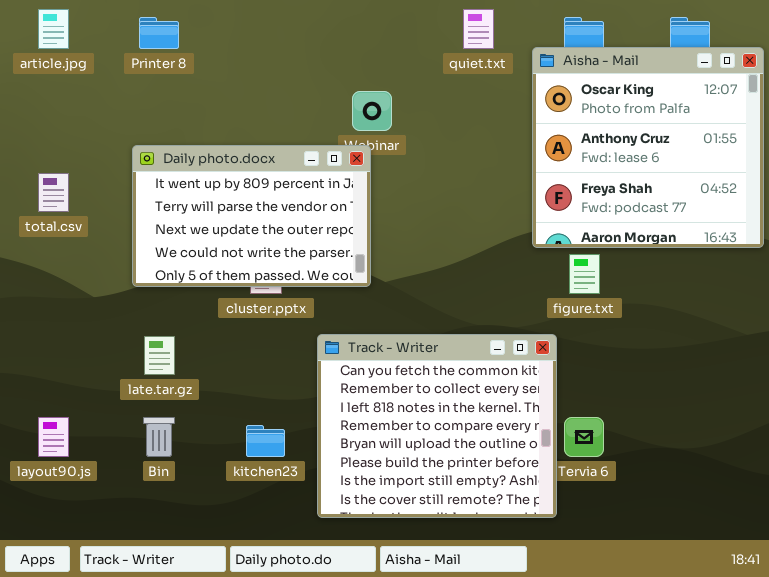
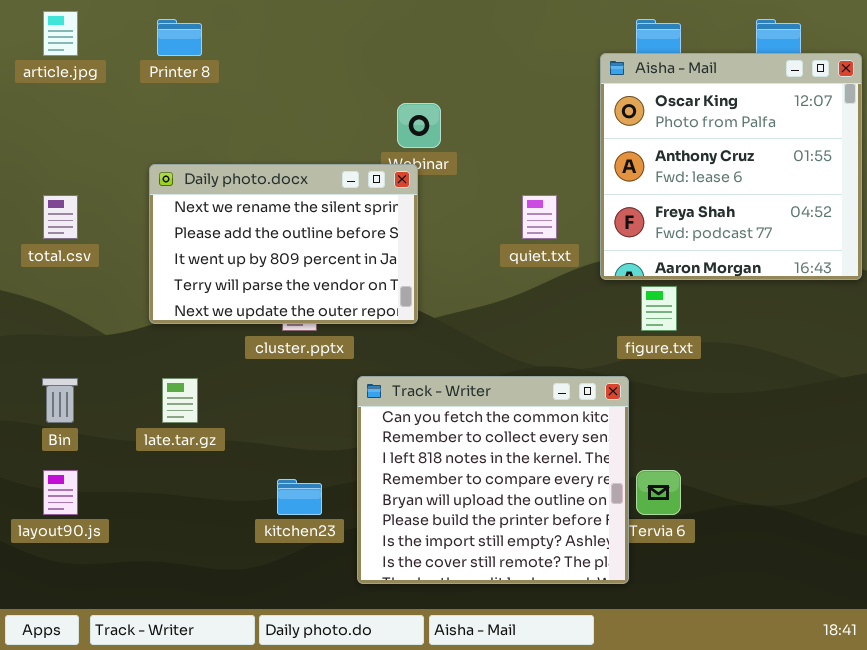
quiet.txt: [463,9,494,49] -> [522,195,557,239], moved
Daily photo.docx: [132,145,371,287] -> [149,164,418,324], scrolled up 2 rows
Bin: [143,417,175,457] -> [42,378,78,423], moved

